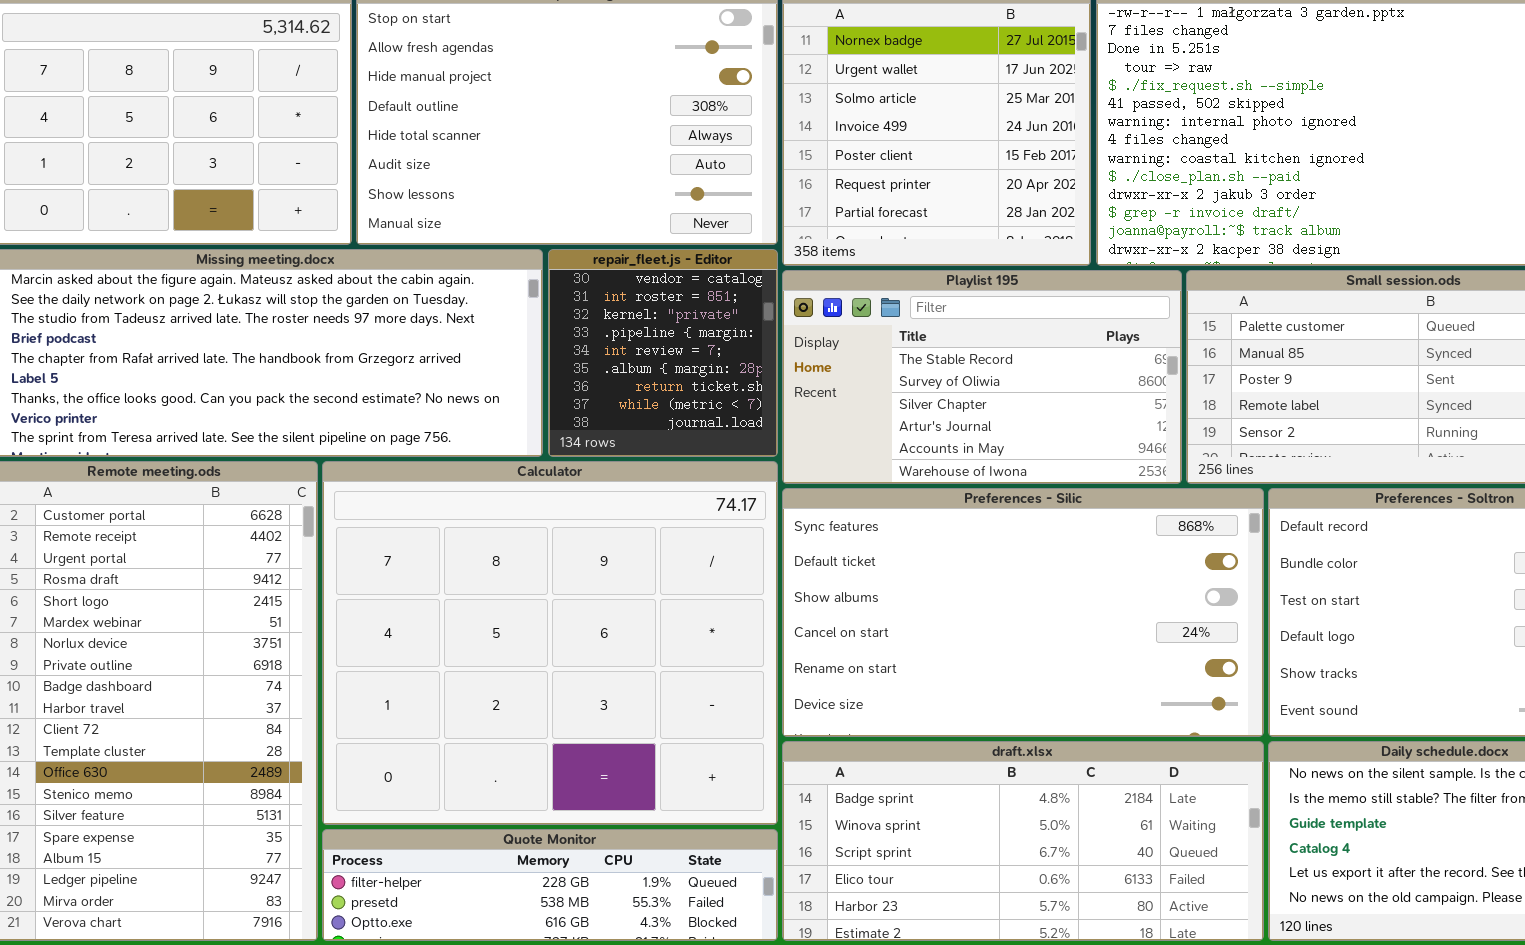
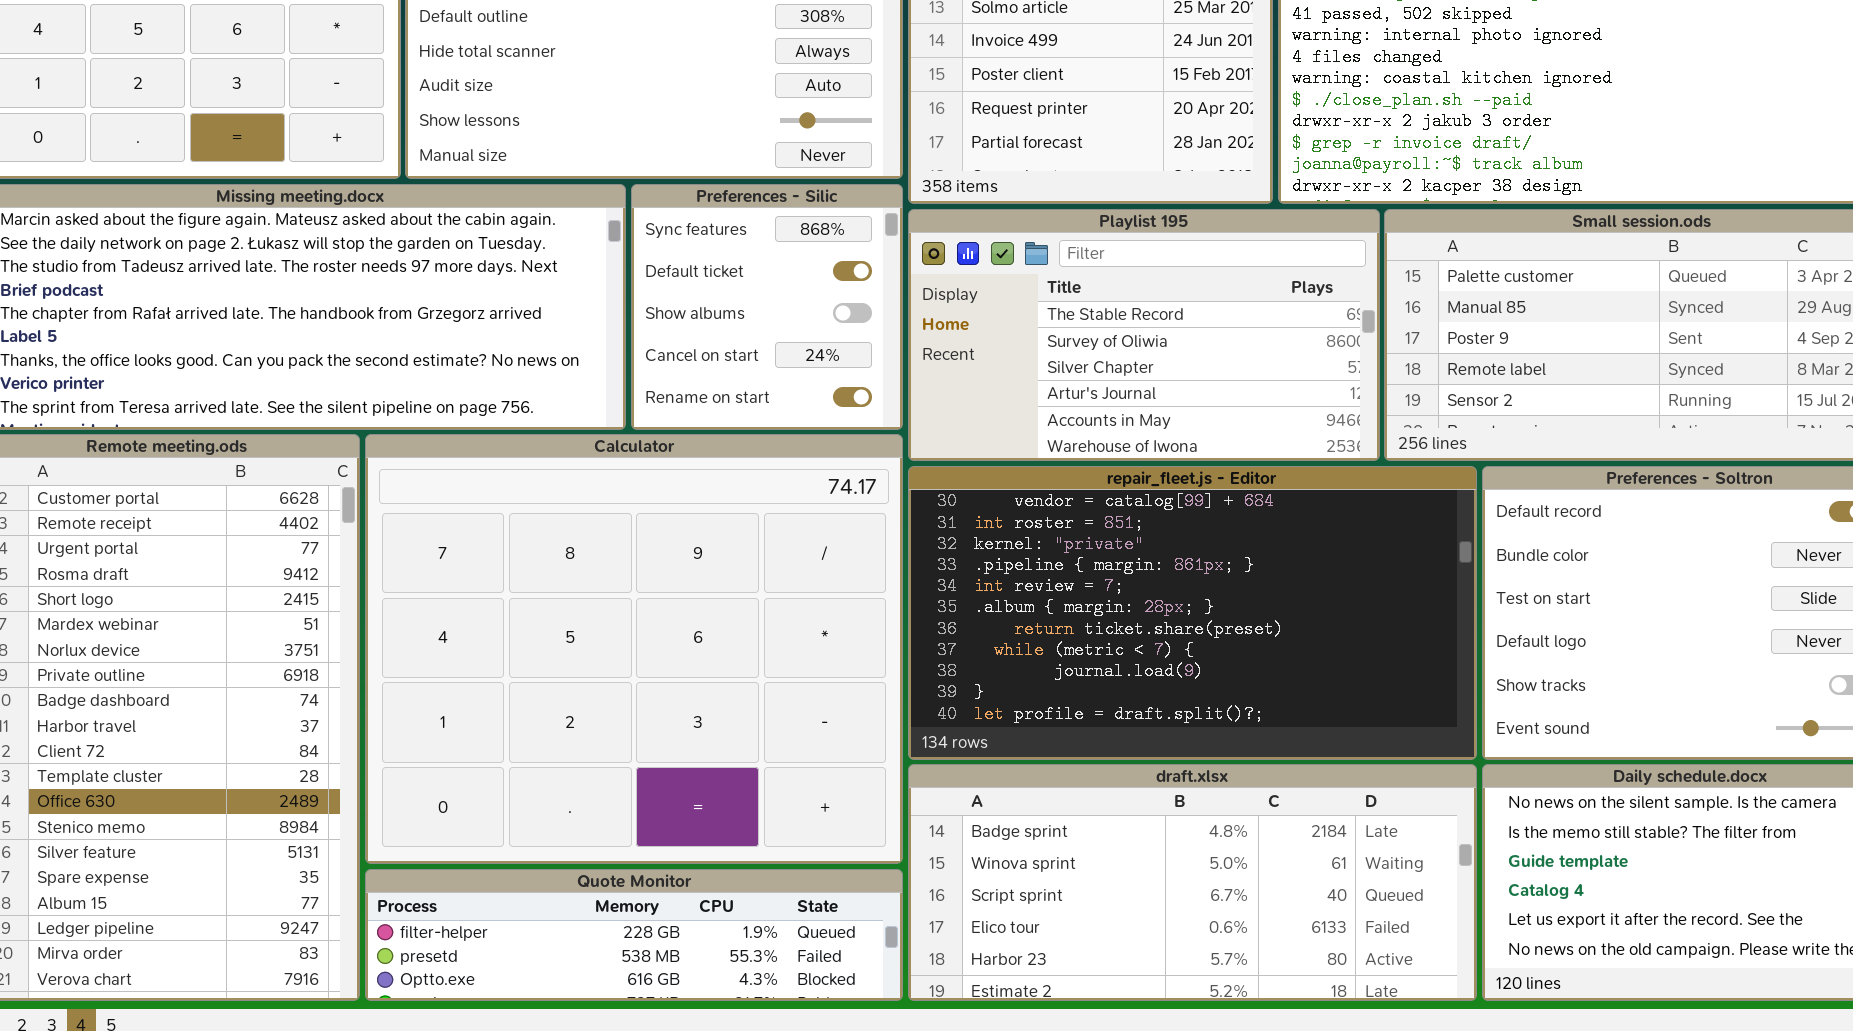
repair_fleet.js - Editor: [548,249,778,457] -> [908,466,1477,760], moved, resized
Preferences - Silic: [782,488,1264,737] -> [631,184,903,430], moved, resized

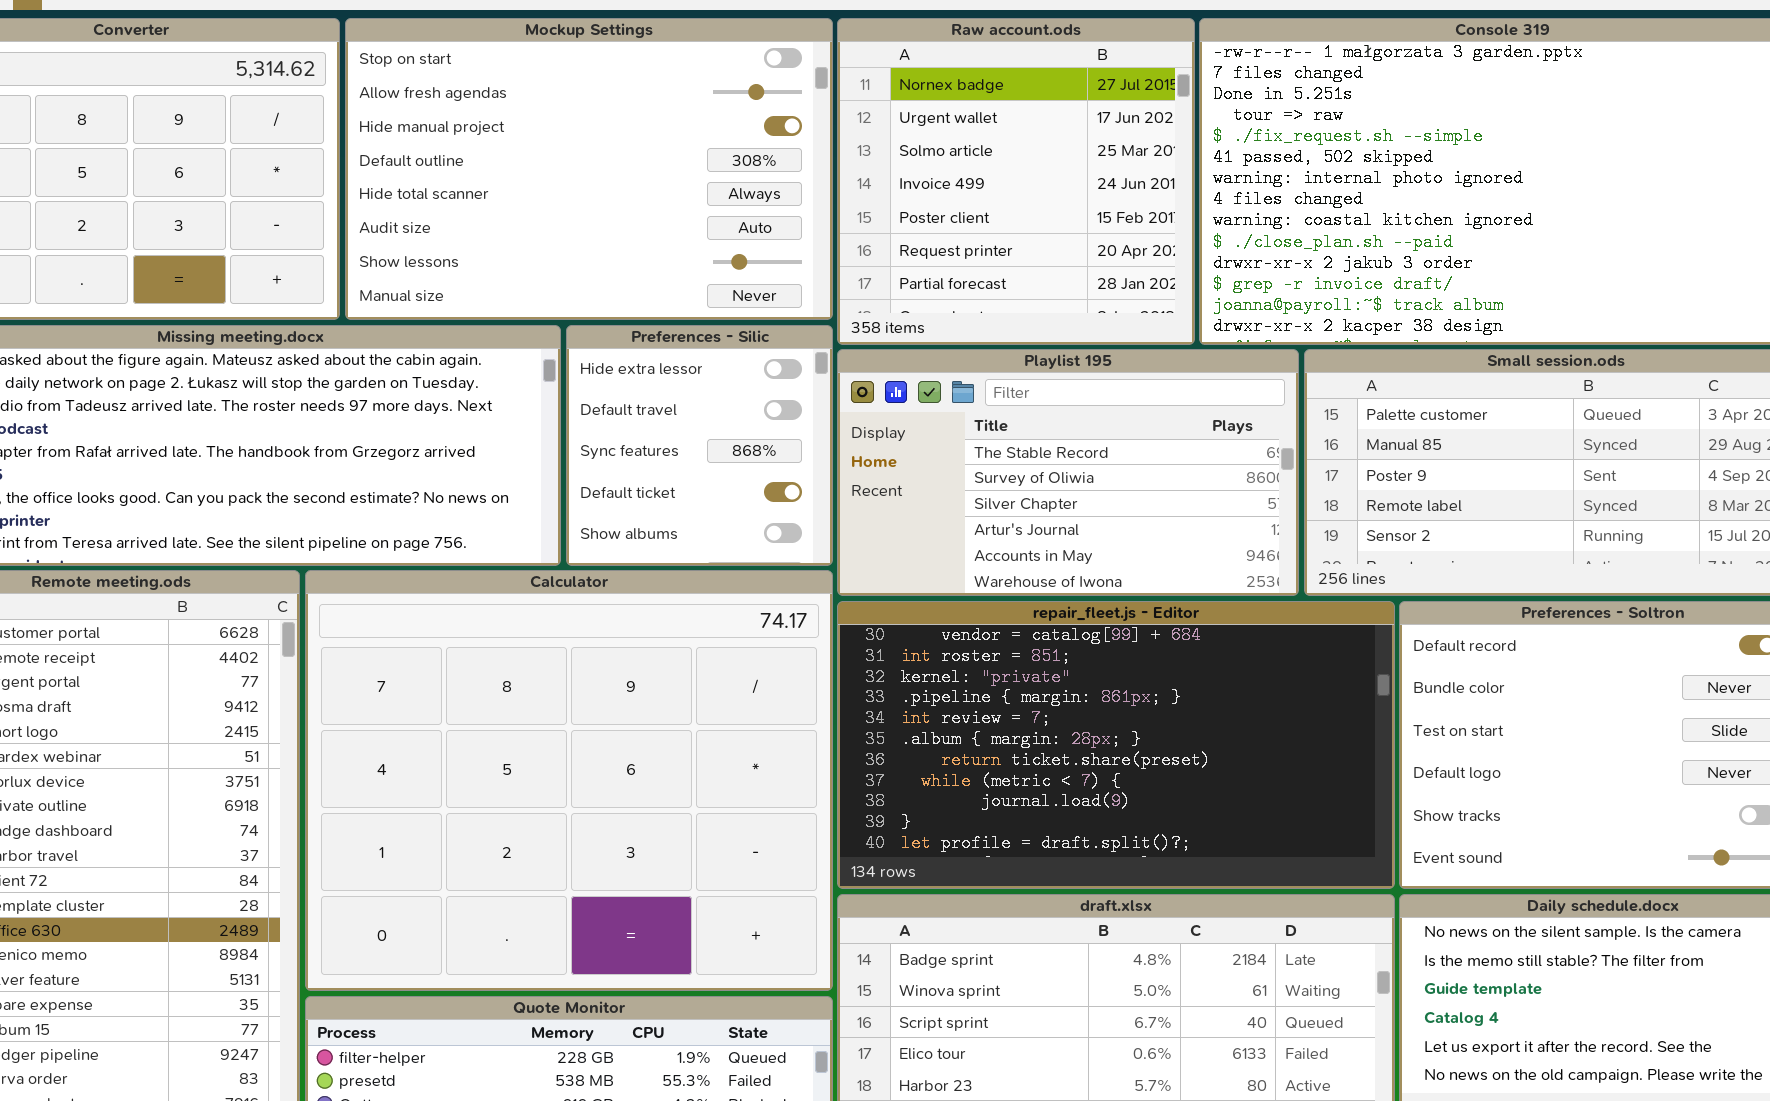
Preferences - Silic: [631,184,903,430] -> [566,325,833,566], scrolled up 2 rows

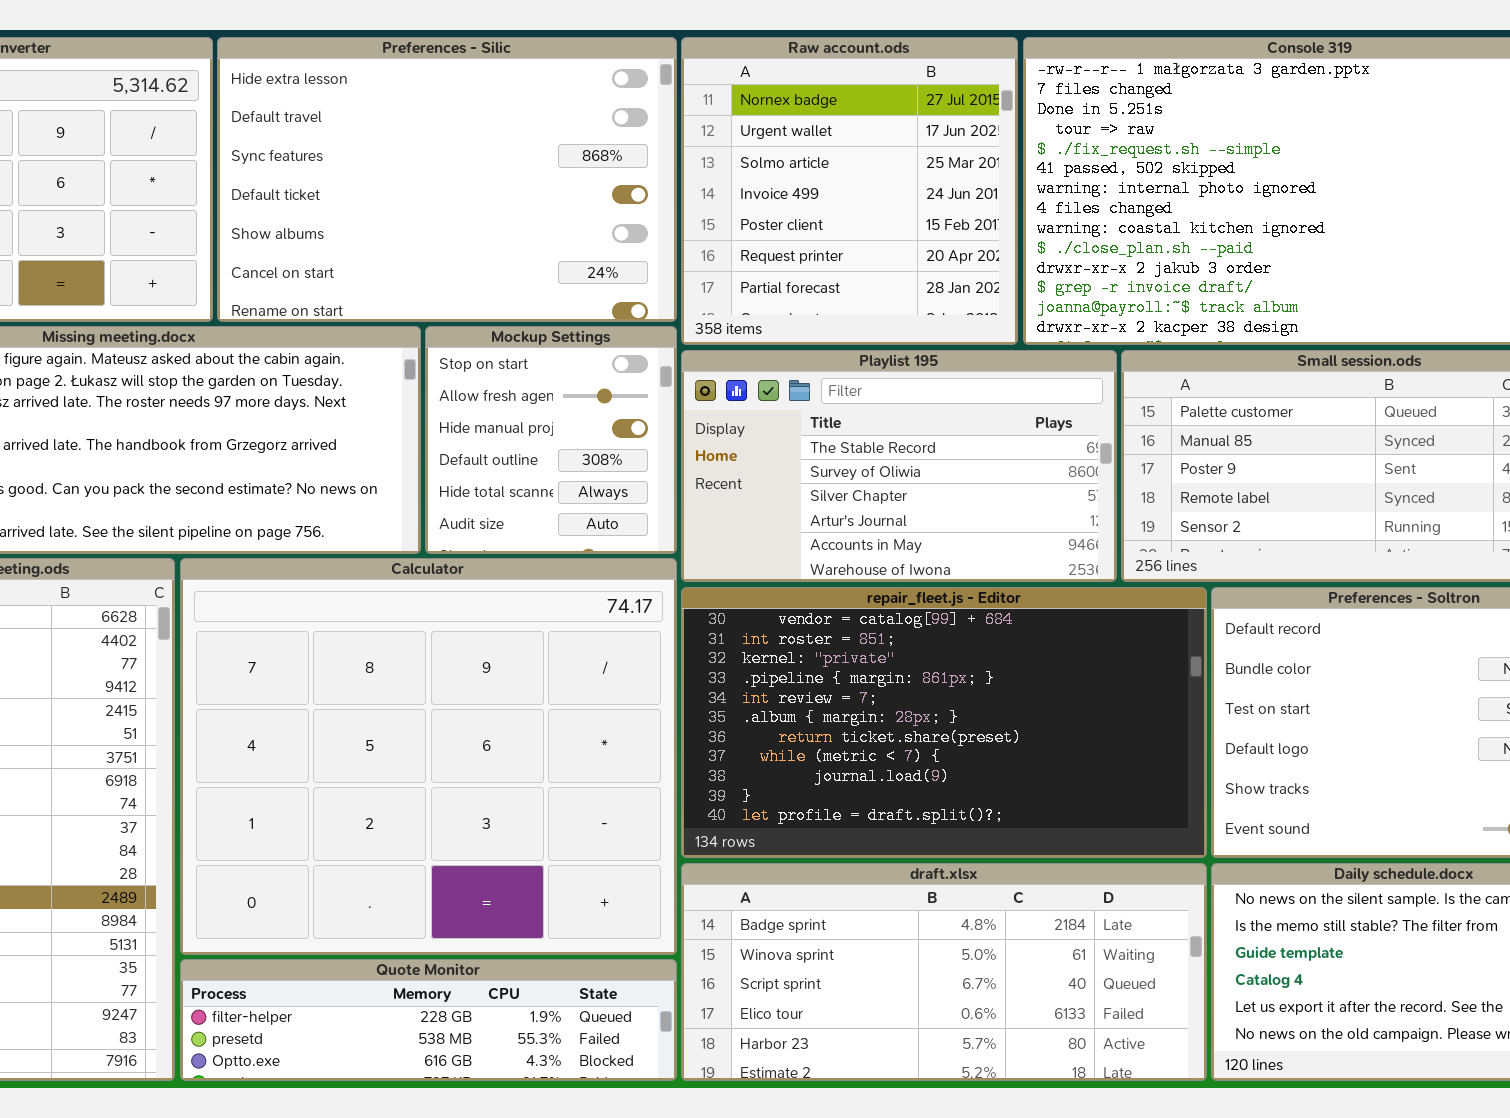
Mockup Settings: [345,18,833,320] -> [425,326,677,554], moved, resized
Preferences - Silic: [566,325,833,566] -> [217,37,677,322], moved, resized

